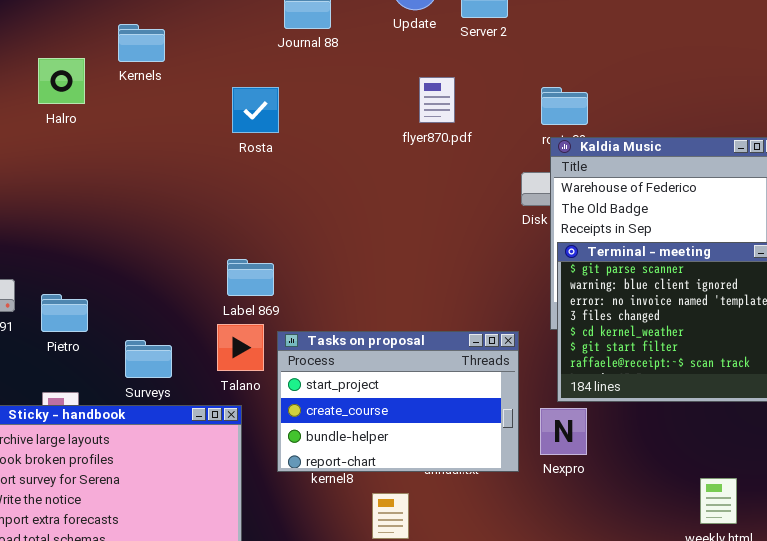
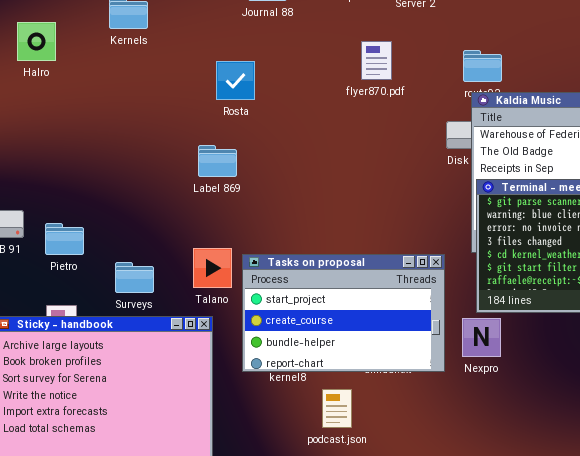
Halro: [38,58,85,104] -> [17,22,56,61], moved
Rosta: [232,87,279,133] -> [216,61,255,100], moved
Label 869: [227,259,274,296] -> [198,145,237,177], moved

